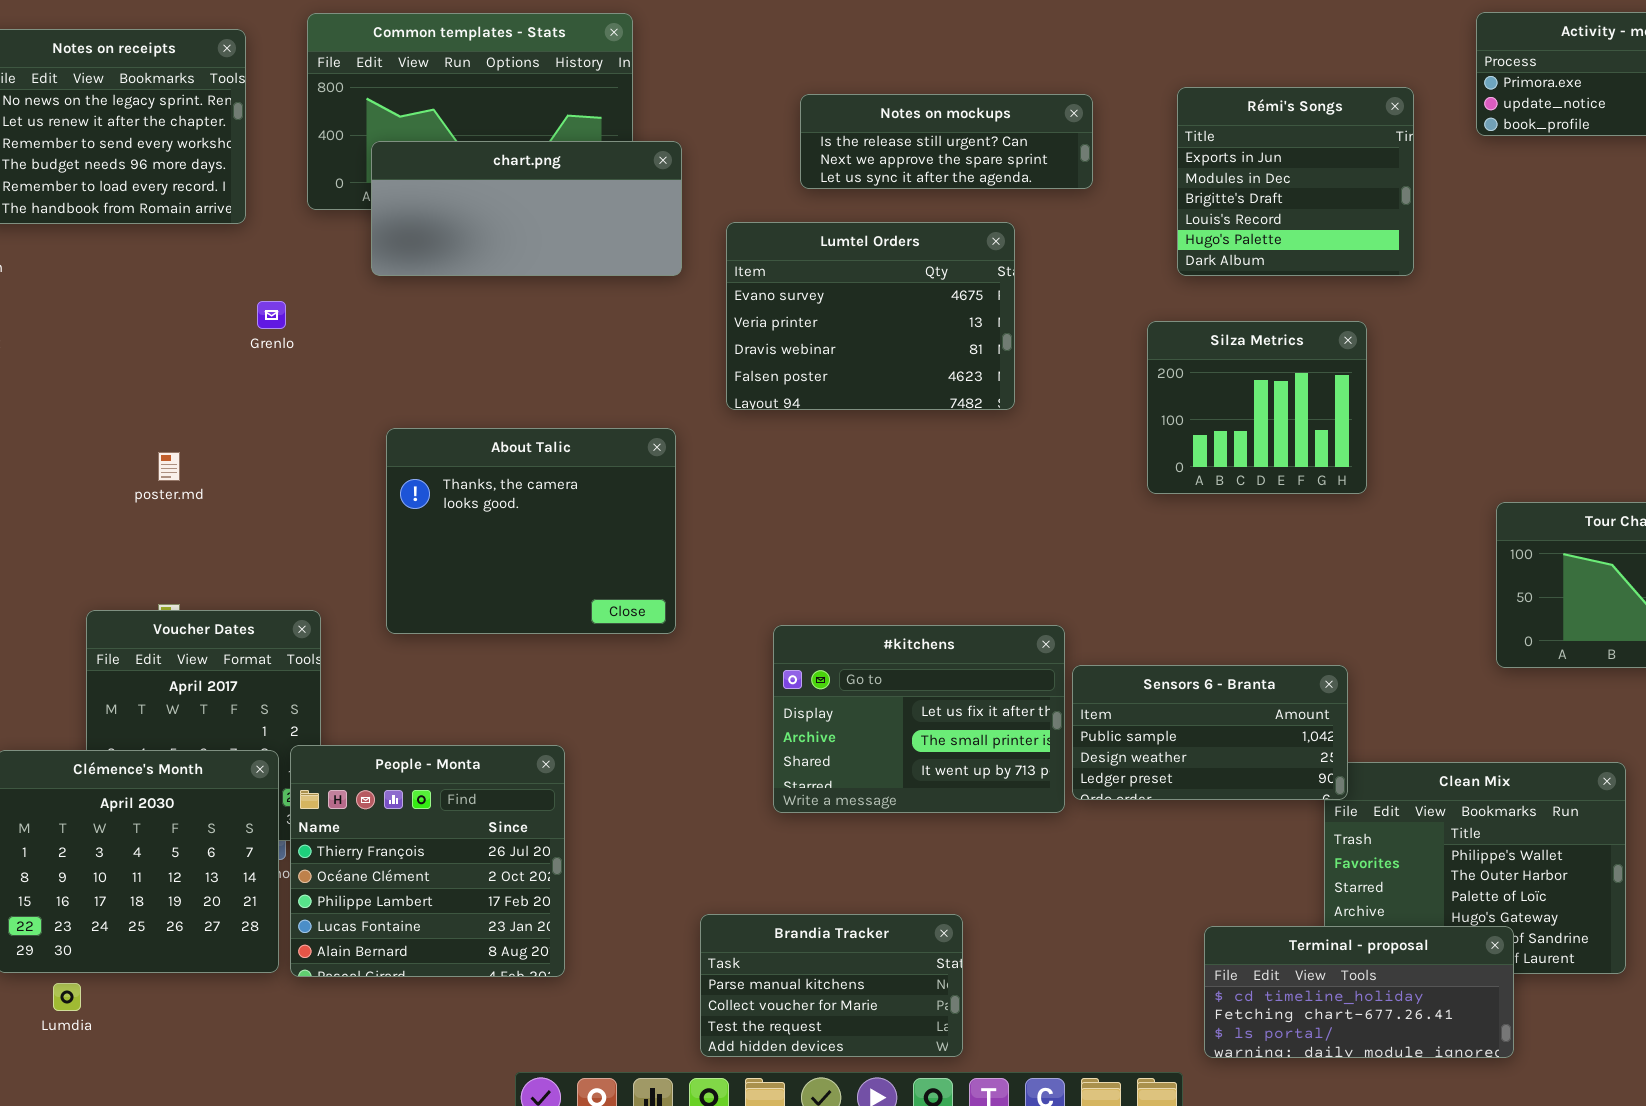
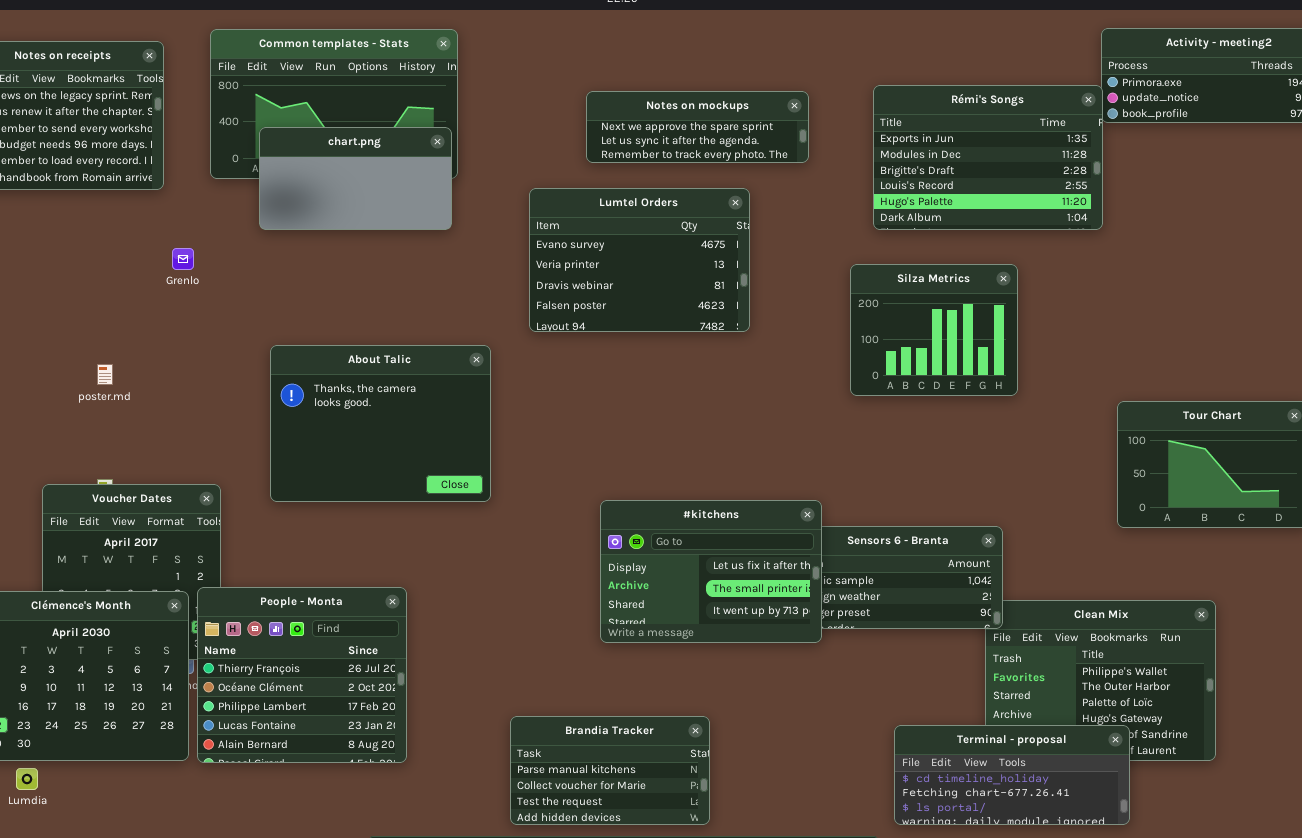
Rémi's Songs: [1177,87,1414,276] -> [873,85,1103,230], resized
Notes on mockups: [800,94,1093,189] -> [586,91,809,163], scrolled down 1 row
chart.png: [371,141,682,276] -> [259,127,452,230], resized
#kitchens: [773,625,1065,813] -> [600,500,822,643], moved

